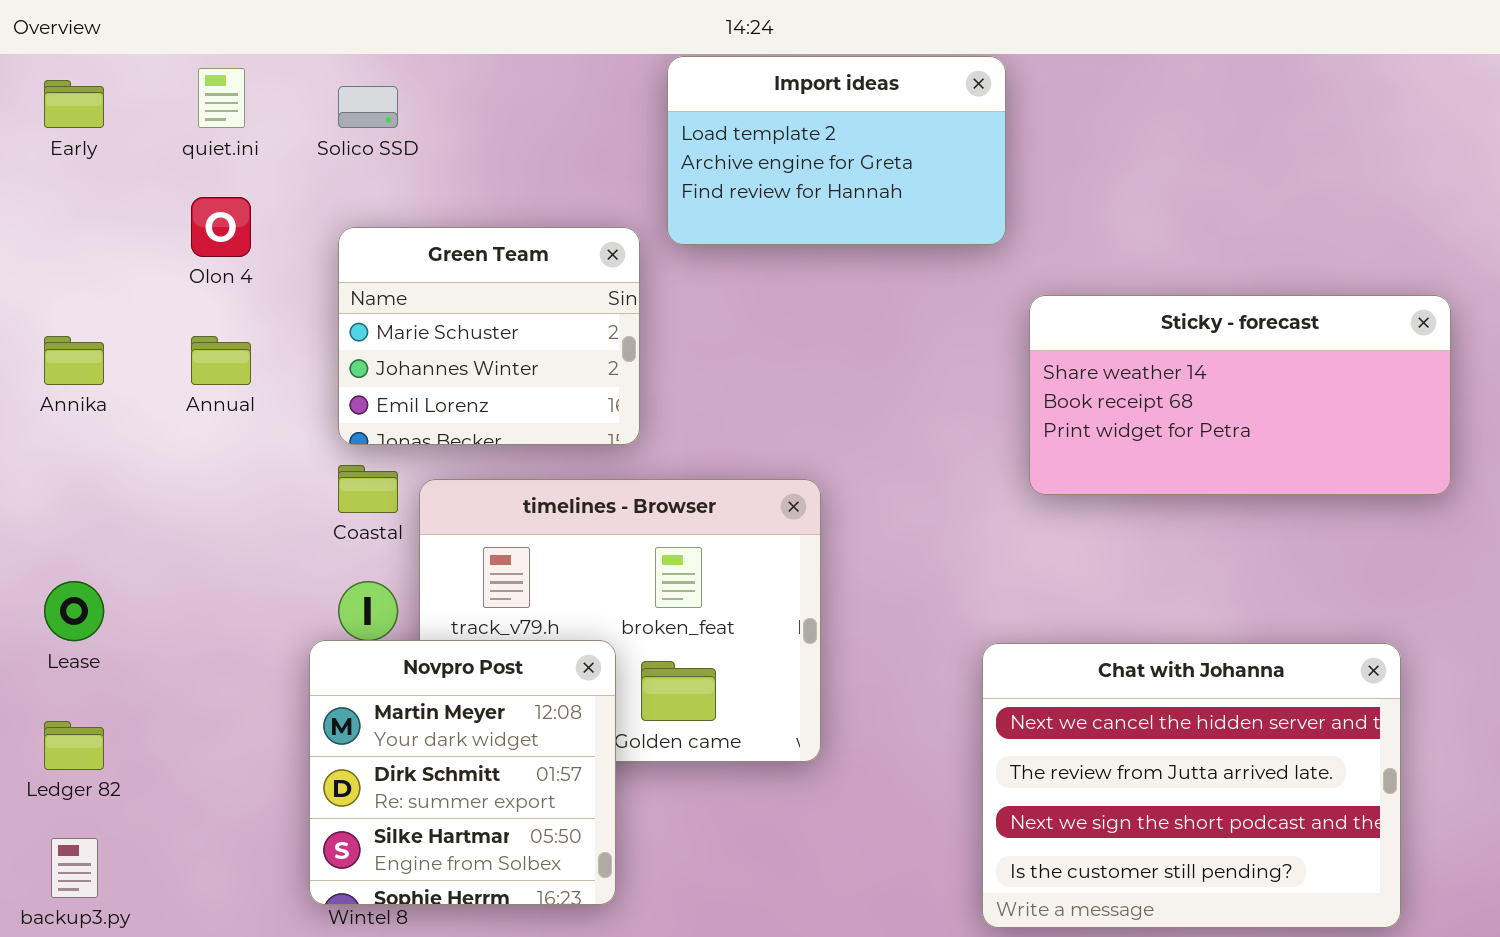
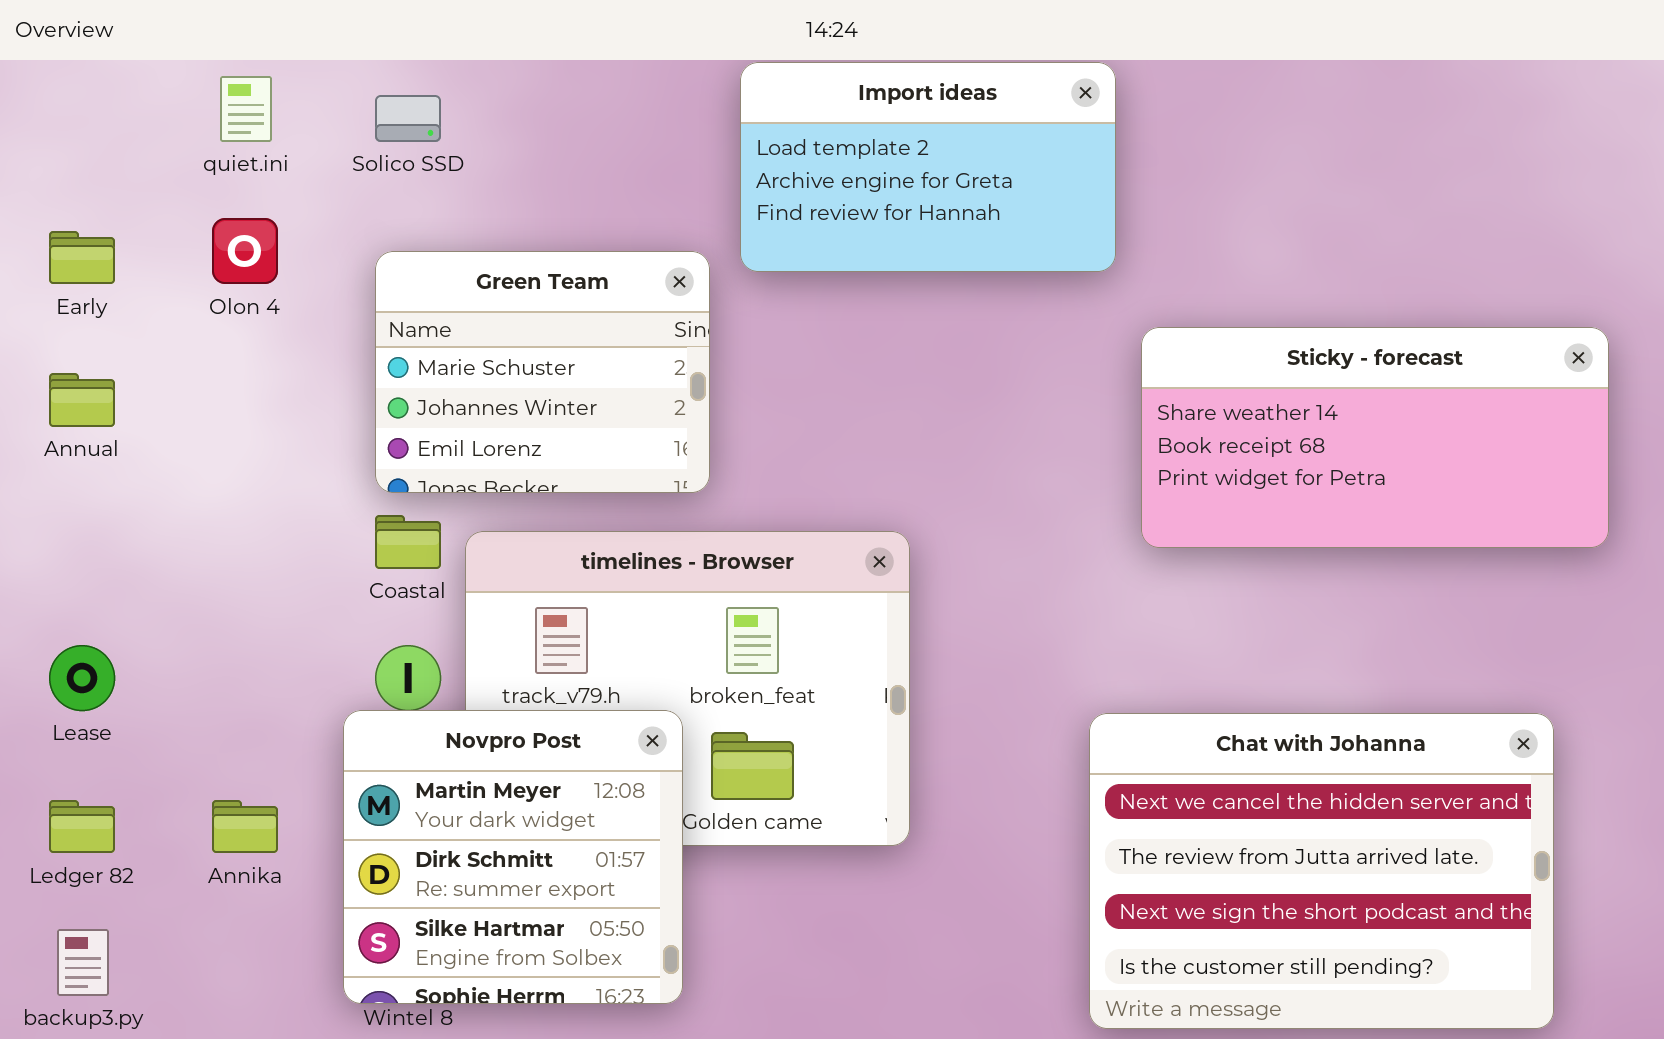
Early: [44,80,104,128] -> [49,231,115,284], moved
Annika: [44,336,104,385] -> [212,800,278,853], moved
Annual: [191,336,251,385] -> [49,373,115,427], moved

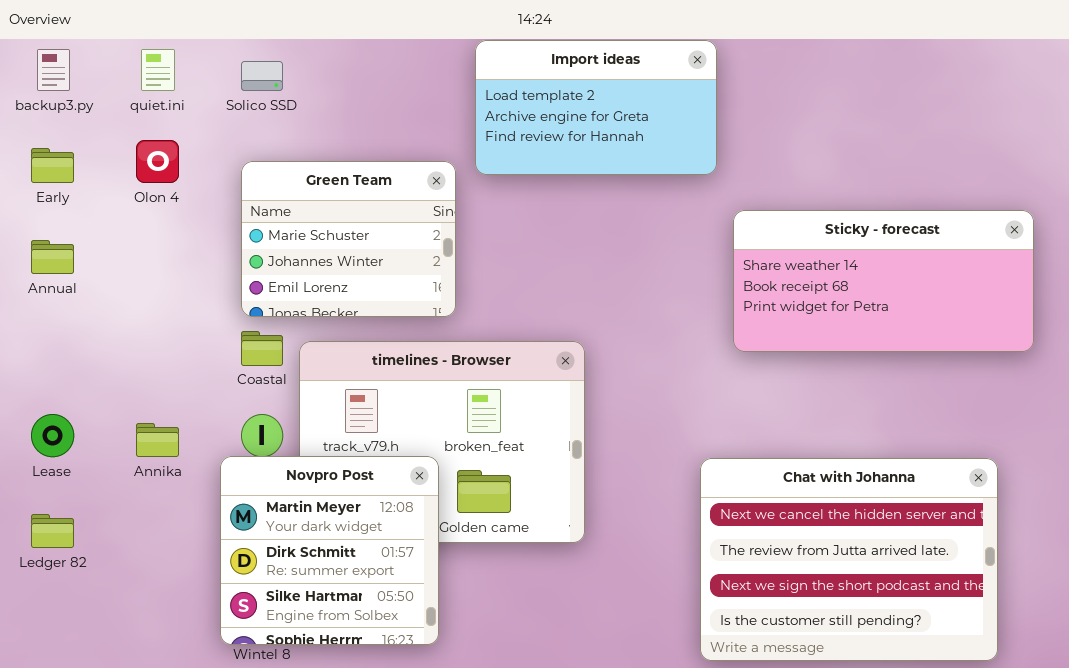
Annika: [212,800,278,853] -> [136,423,179,457], moved
backup3.py: [57,929,109,996] -> [37,49,70,91], moved

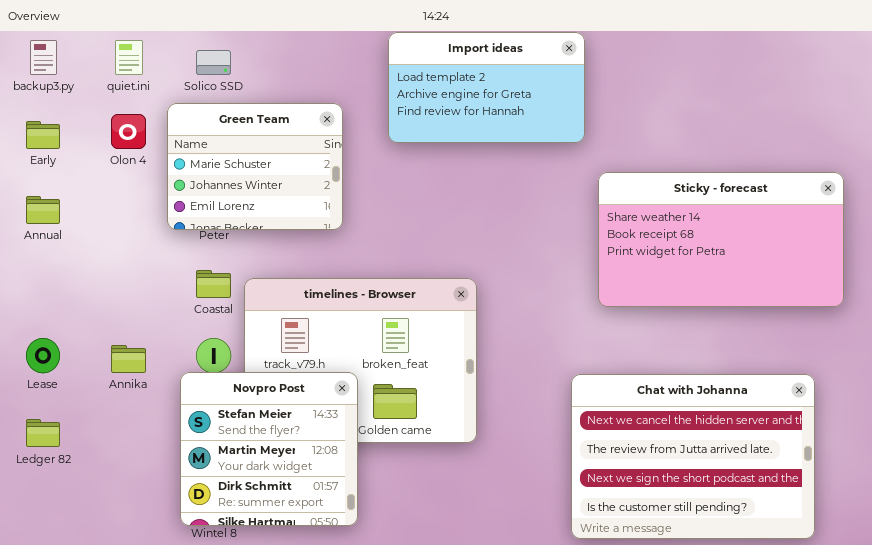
Green Team: [241,161,456,317] -> [167,103,343,230], moved
Sticky - forecast: [733,210,1034,352] -> [598,172,844,307], resized
Novpro Post: [220,456,439,645] -> [180,372,358,526], scrolled up 1 row

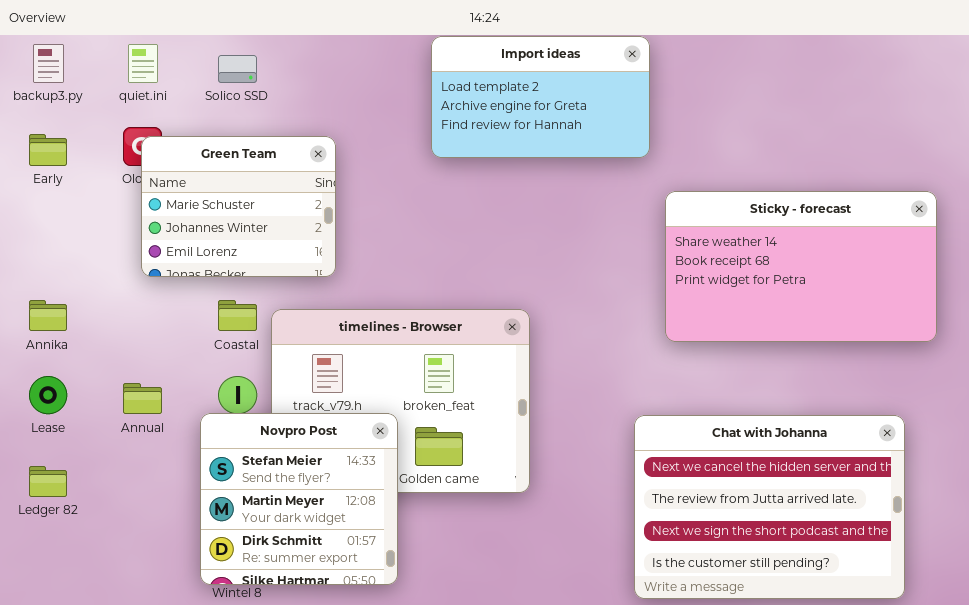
Green Team: [167,103,343,230] -> [141,136,336,277], moved
Annual: [26,196,60,224] -> [123,383,162,414], moved
Annika: [111,345,146,373] -> [29,300,67,331], moved

